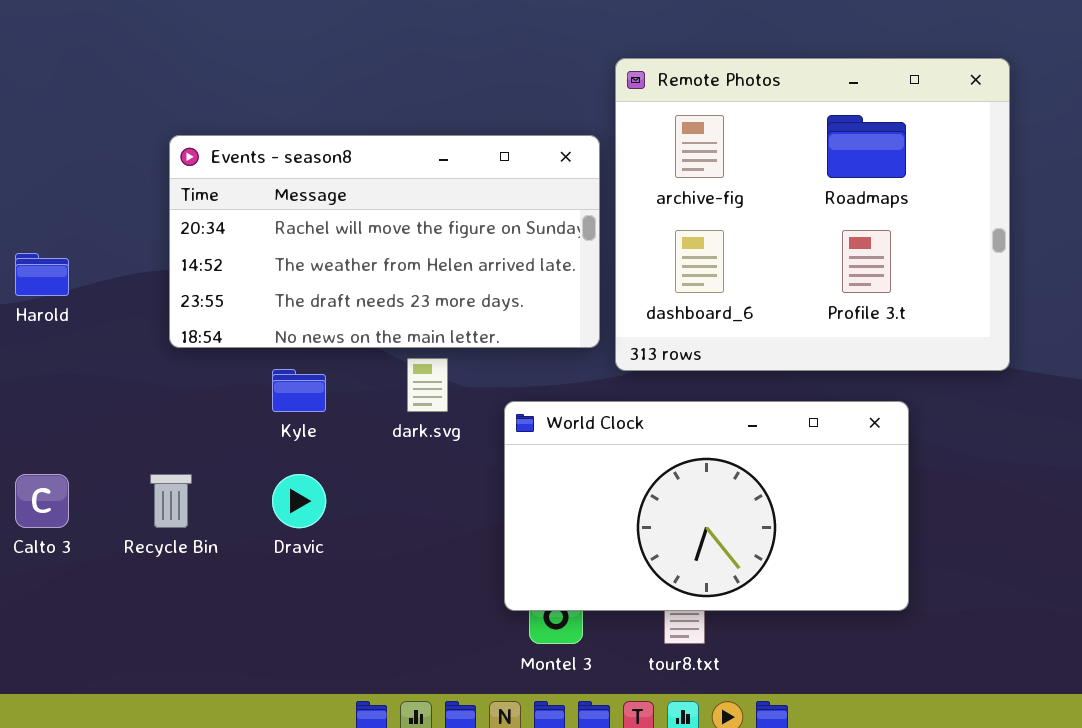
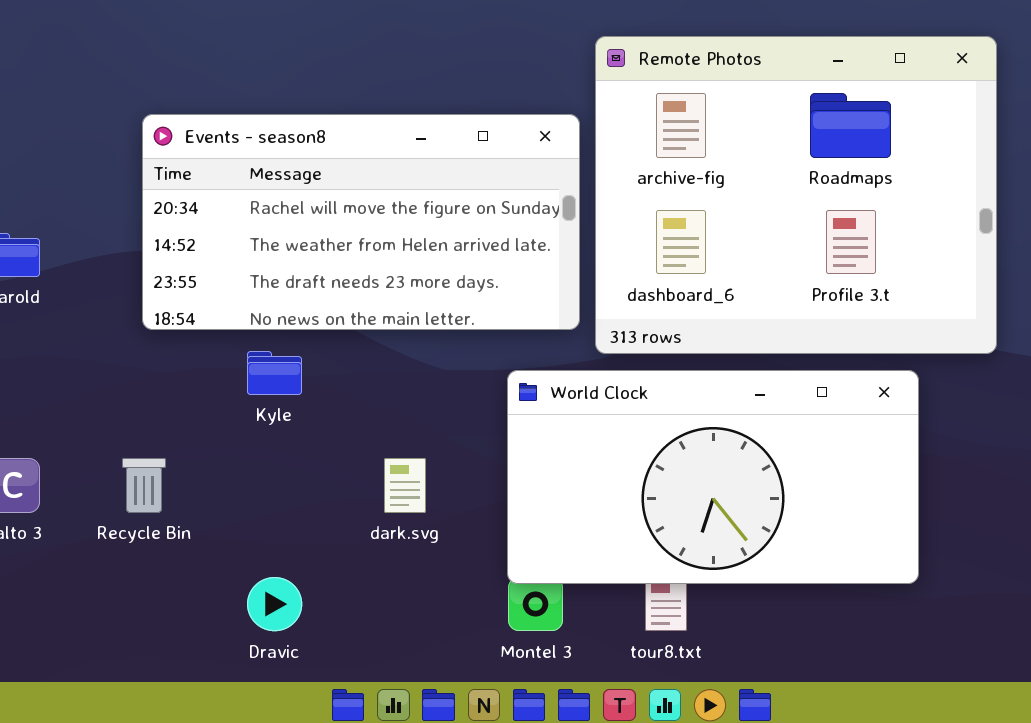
dark.svg: [407,358,448,412] -> [384,458,426,513], moved
World Clock: [504,401,909,611] -> [507,370,919,584], moved
Dravic: [272,474,326,528] -> [247,577,302,631], moved

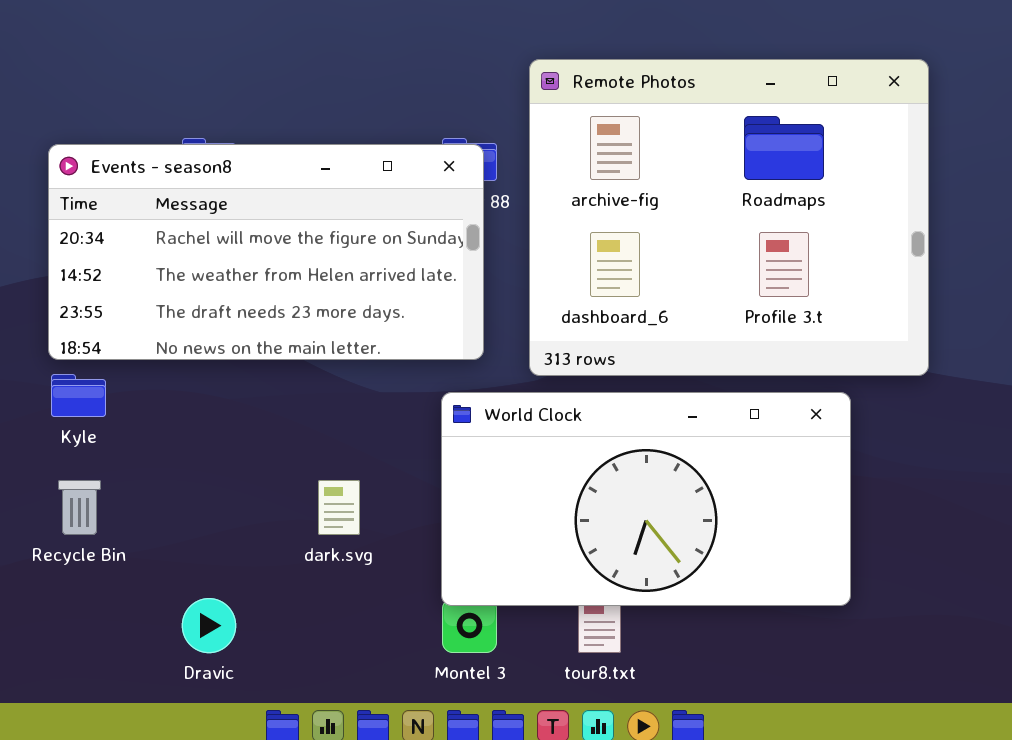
Events - season8: [142,114,580,330] -> [48,144,484,360], moved
Kyle: [247,351,302,395] -> [51,374,106,417], moved

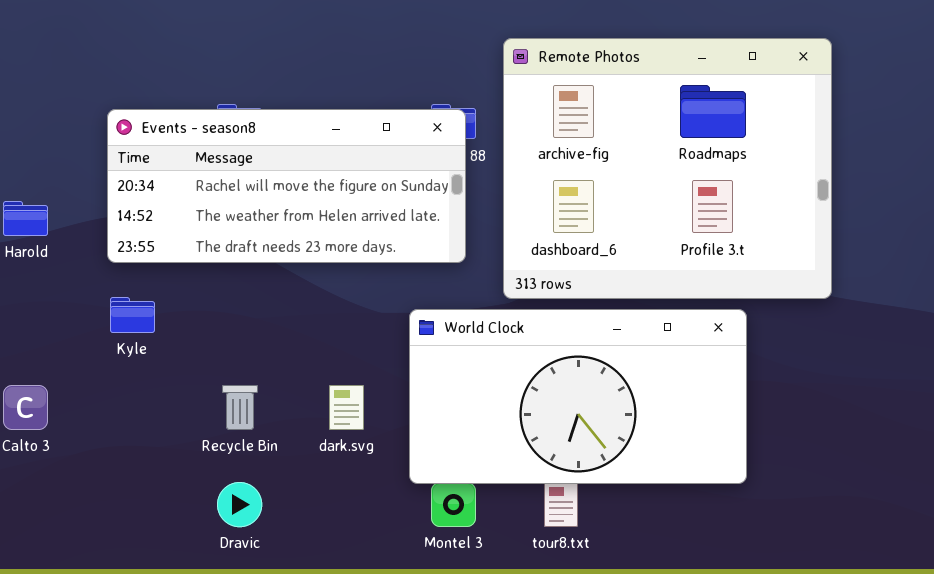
Events - season8: [48,144,484,360] -> [107,109,466,263], resized
World Clock: [441,392,851,606] -> [409,309,747,484], moved
Recycle Bin: [58,480,101,535] -> [222,385,258,430], moved

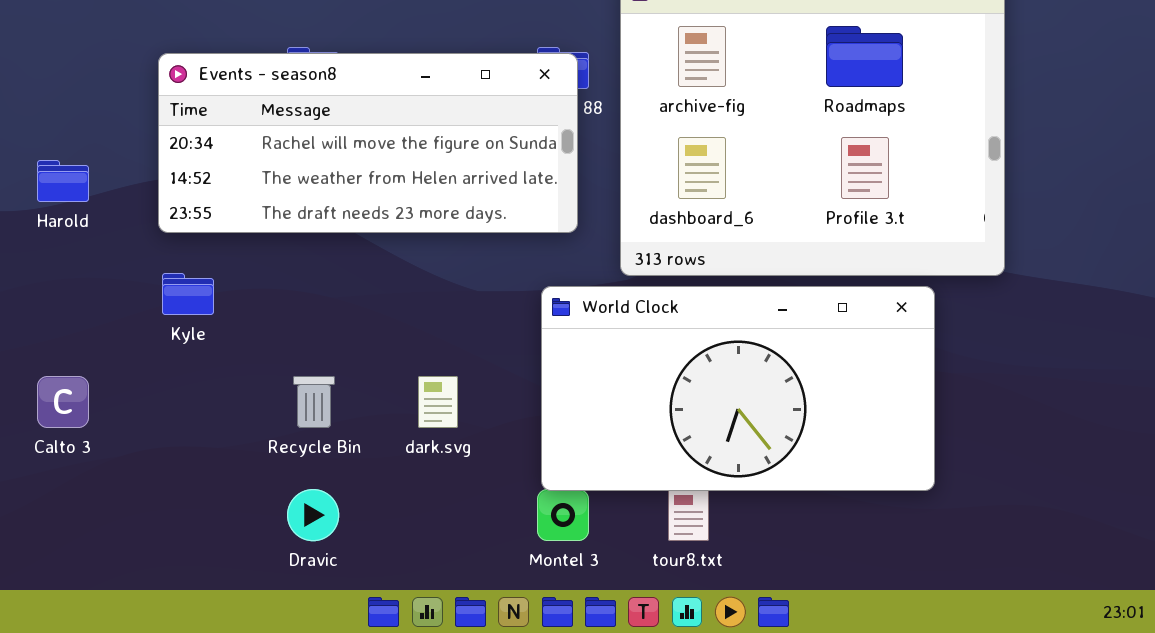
World Clock: [409,309,747,484] -> [541,286,935,491], moved

